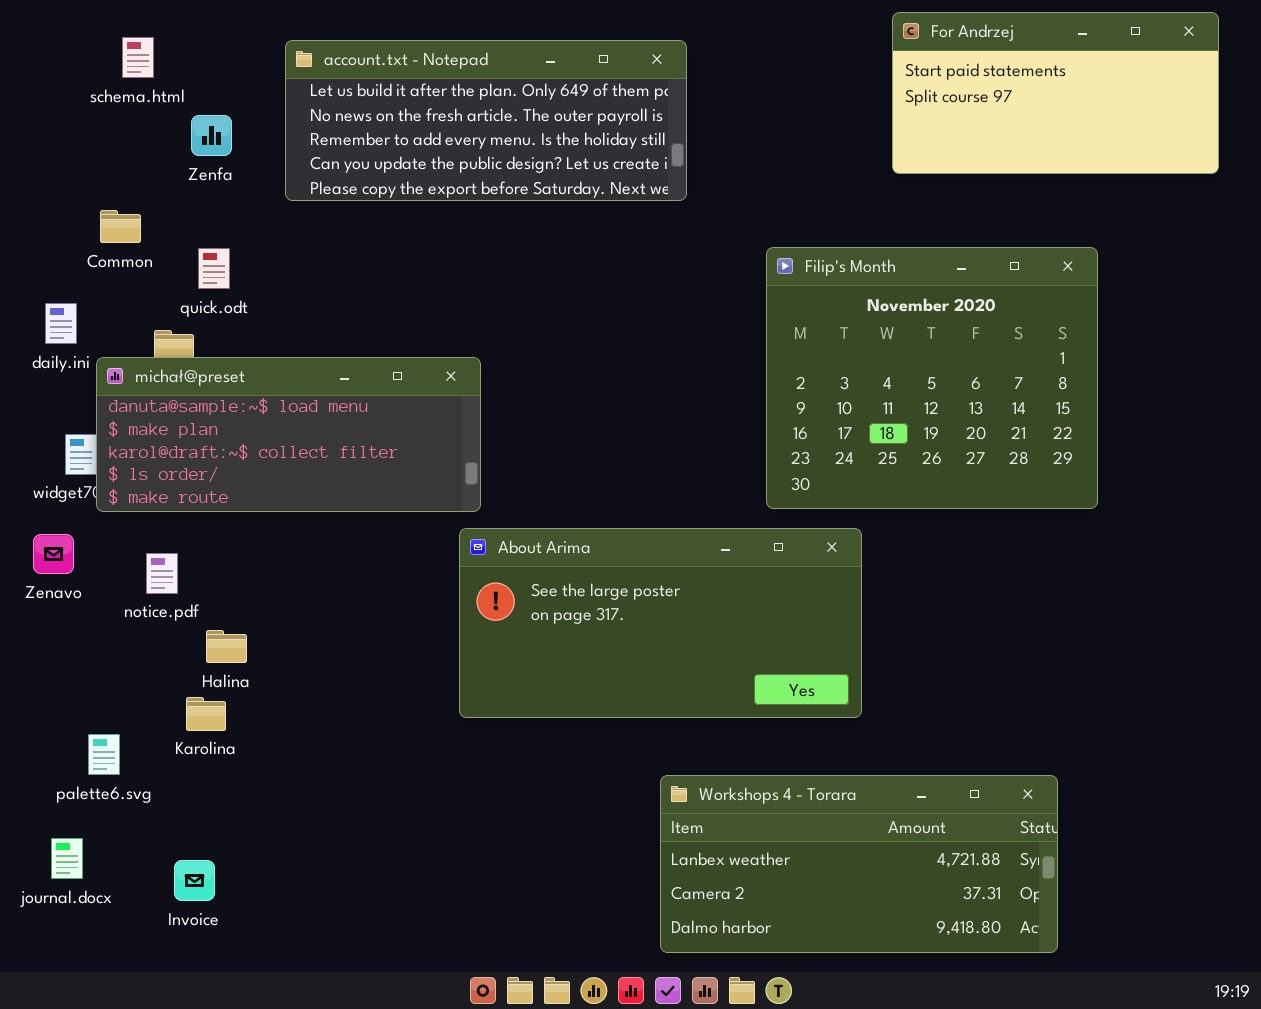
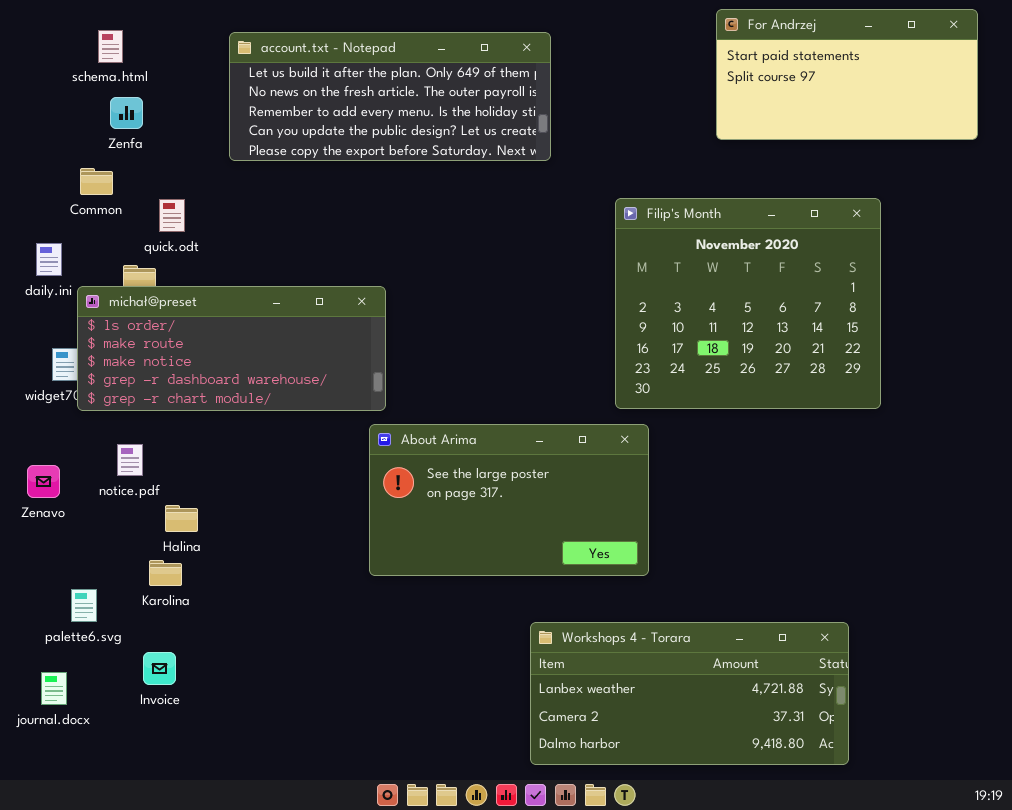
Zenfa: [191,115,232,156] -> [110,97,143,129], moved
michał@preset: [96,357,481,512] -> [77,286,386,411], scrolled down 3 rows
About Arima: [459,528,862,718] -> [369,424,649,576], resized
Zenavo: [33,534,74,574] -> [27,465,60,498], moved
Invoice: [174,860,215,901] -> [143,652,176,685], moved

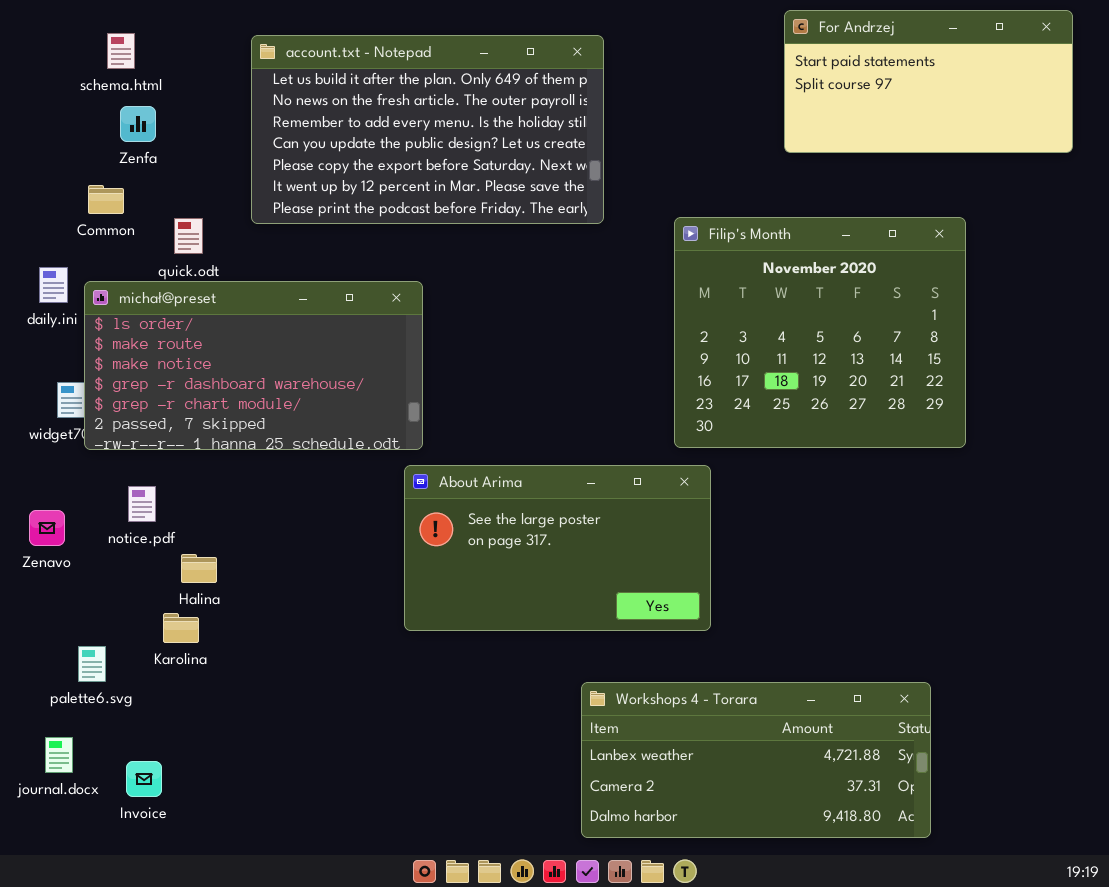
account.txt - Notepad: [229,32,551,161] -> [251,35,604,224], resized
michał@preset: [77,286,386,411] -> [84,281,423,450], resized
Invoice: [143,652,176,685] -> [126,761,162,797], moved

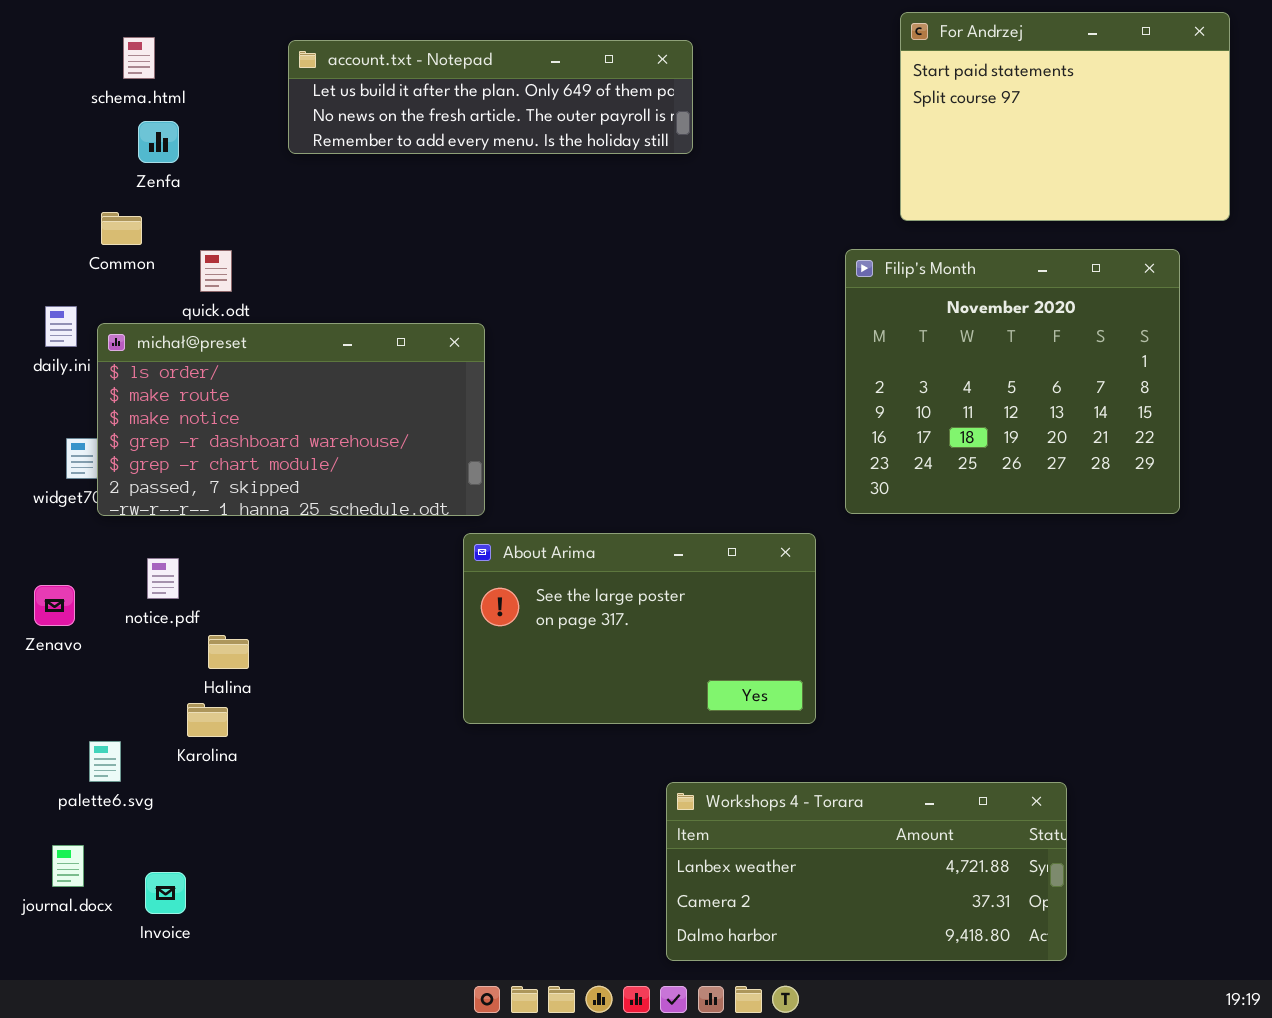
For Andrzej: [784,10,1073,153] -> [900,12,1230,221], resized
account.txt - Notepad: [251,35,604,224] -> [288,40,693,154], resized
Filip's Month: [674,217,966,448] -> [845,249,1180,514], moved

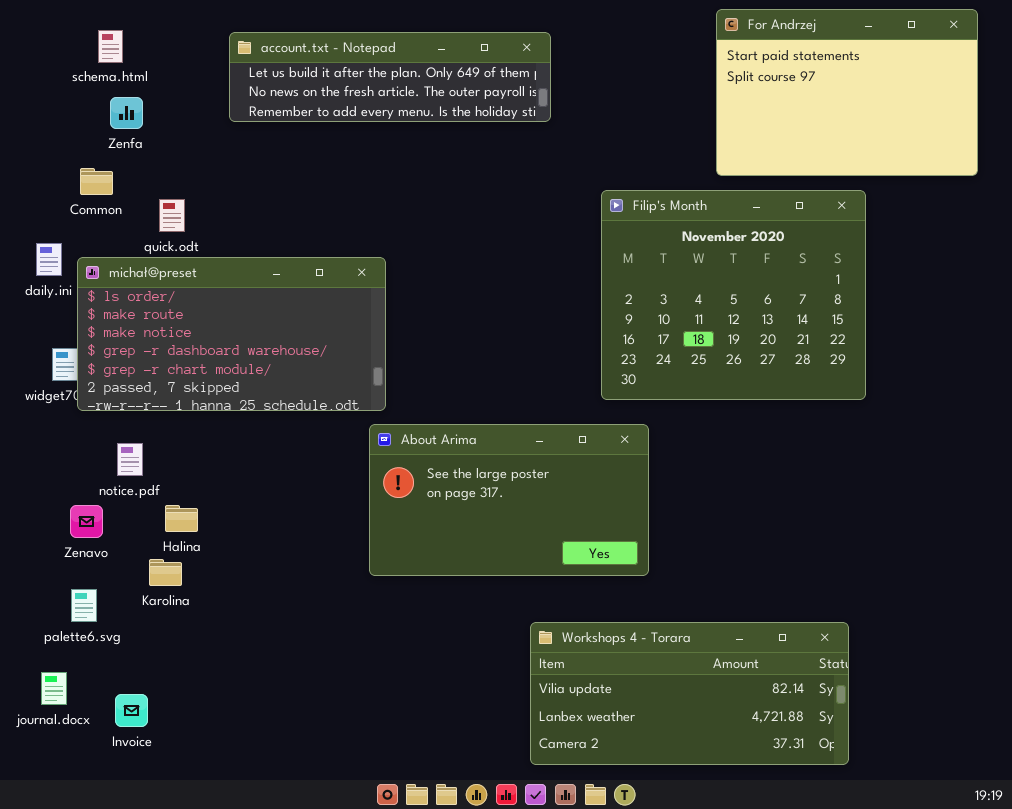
Filip's Month: [845,249,1180,514] -> [601,190,866,400], moved
Zenavo: [34,585,75,626] -> [70,505,103,538], moved
Workshops 4 - Torara: [666,782,1067,961] -> [530,622,849,765], scrolled up 1 row

